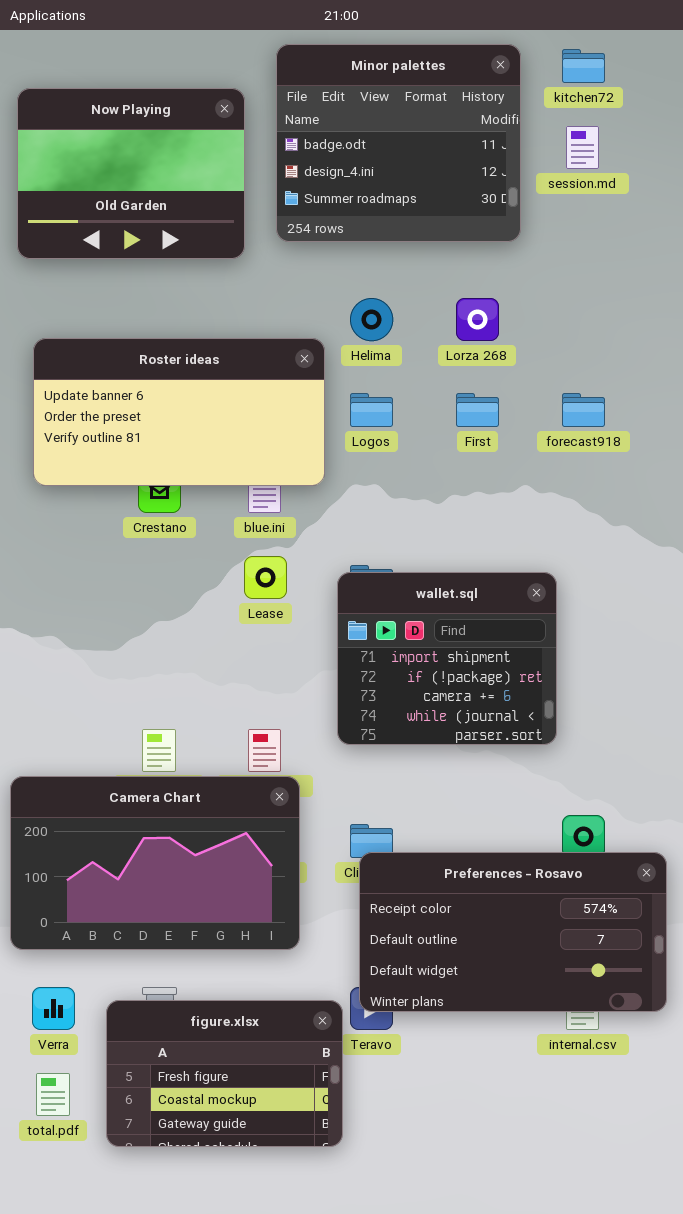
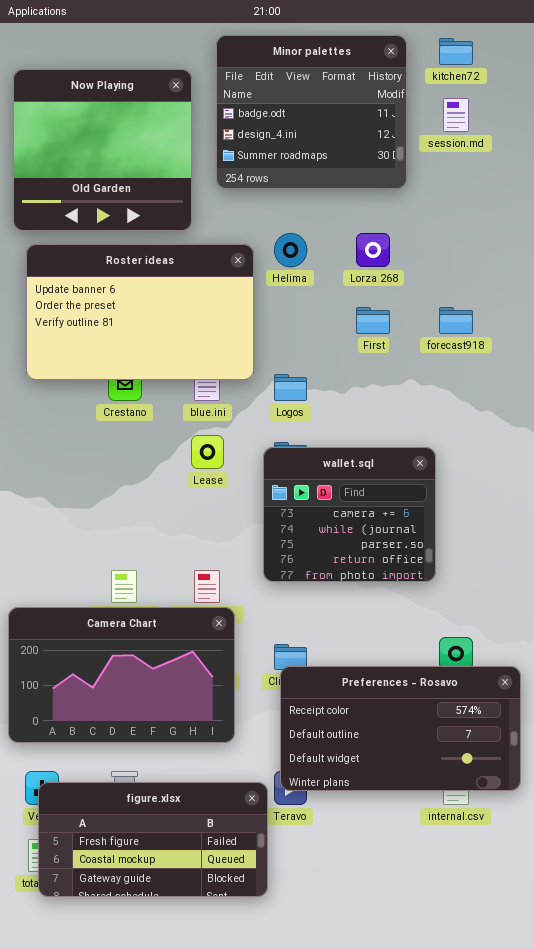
Now Playing: [17,88,245,259] -> [13,69,192,231], resized
Roster ideas: [33,338,325,486] -> [26,244,254,380], resized
Logos: [350,393,393,427] -> [274,374,307,401], moved
wallet.sql: [337,572,557,745] -> [263,447,436,582], scrolled down 2 rows
figure.xlsx: [106,1000,343,1147] -> [38,782,268,897], resized

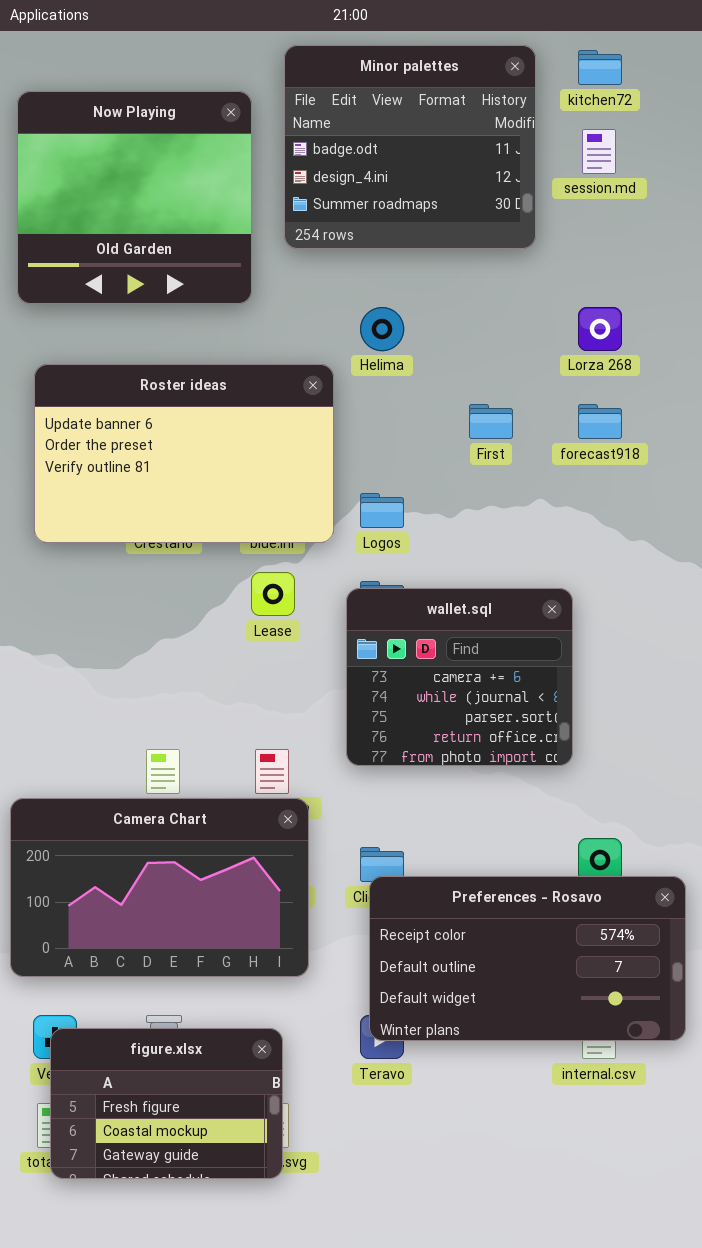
Lorza 268: [356,233,390,267] -> [578,307,622,351], moved
Roster ideas: [26,244,254,380] -> [34,364,334,543], moved
figure.xlsx: [38,782,268,897] -> [50,1028,283,1179], resized

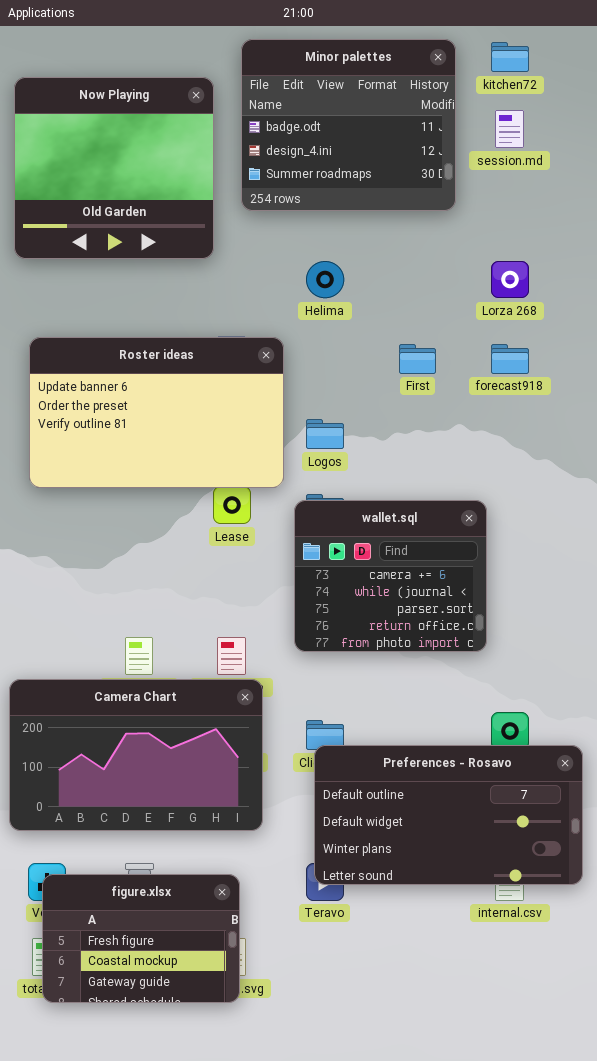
Roster ideas: [34,364,334,543] -> [29,337,284,488], moved
Preferences - Rosavo: [369,876,686,1041] -> [314,745,583,885], scrolled down 1 row

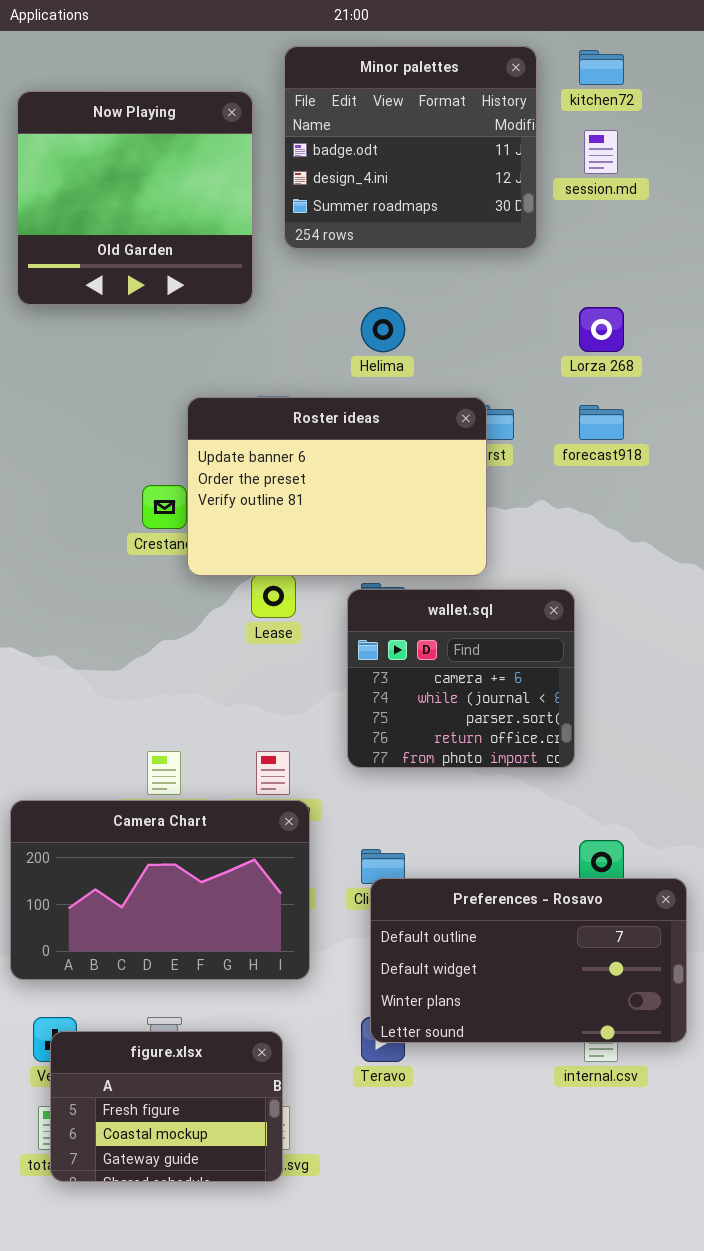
Roster ideas: [29,337,284,488] -> [187,397,487,576], moved

